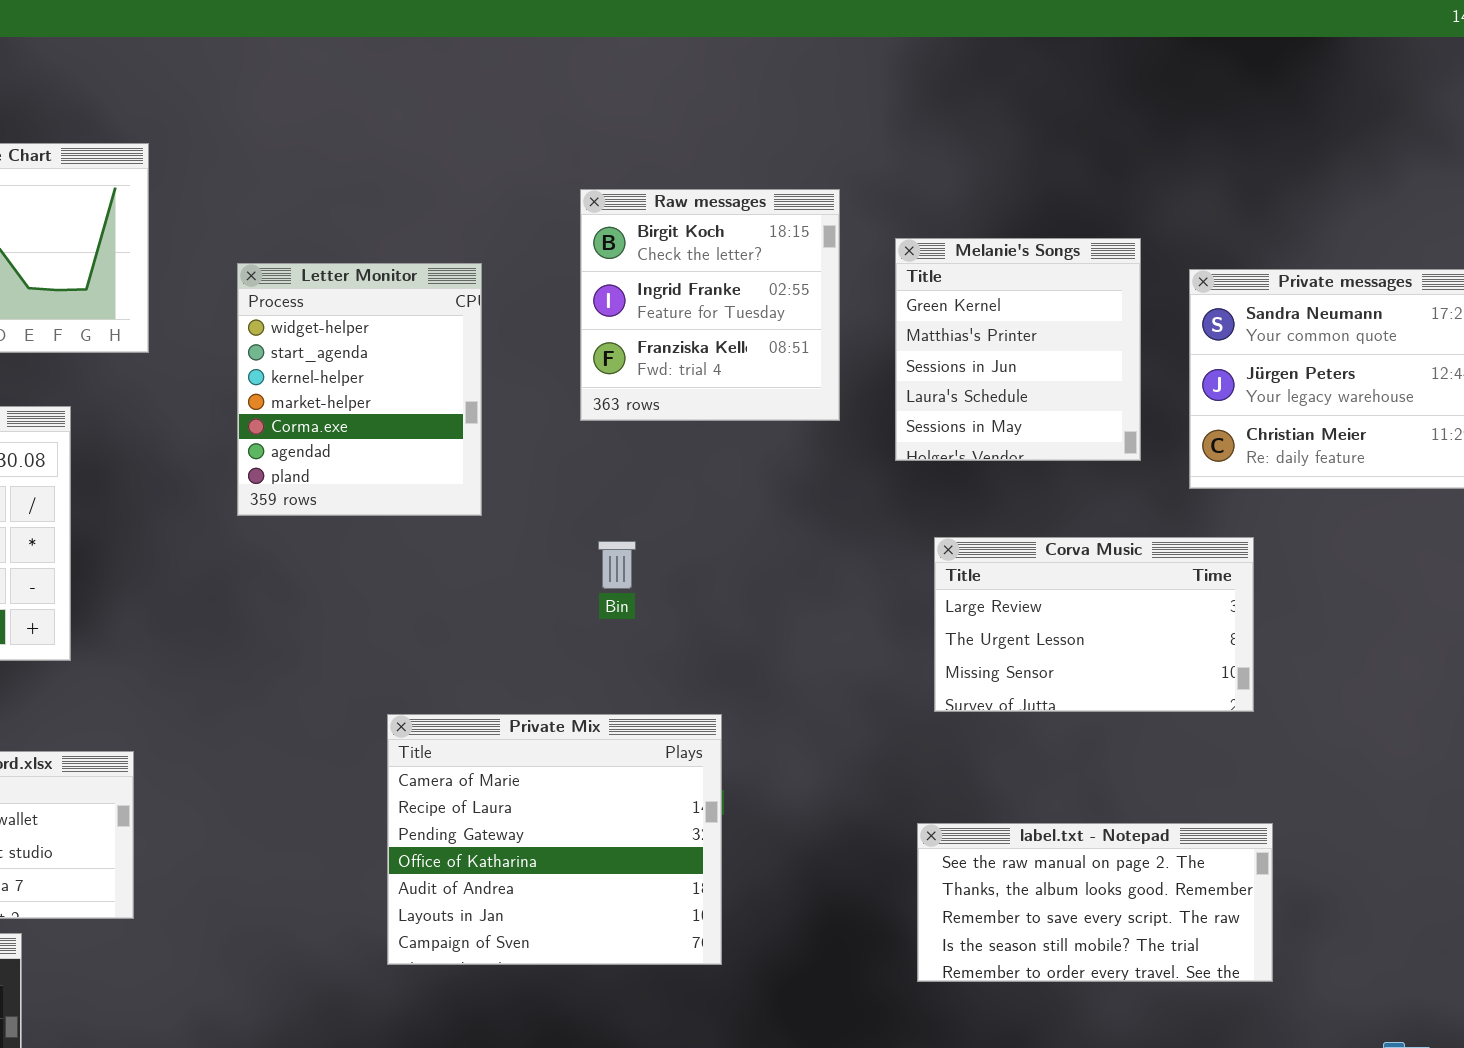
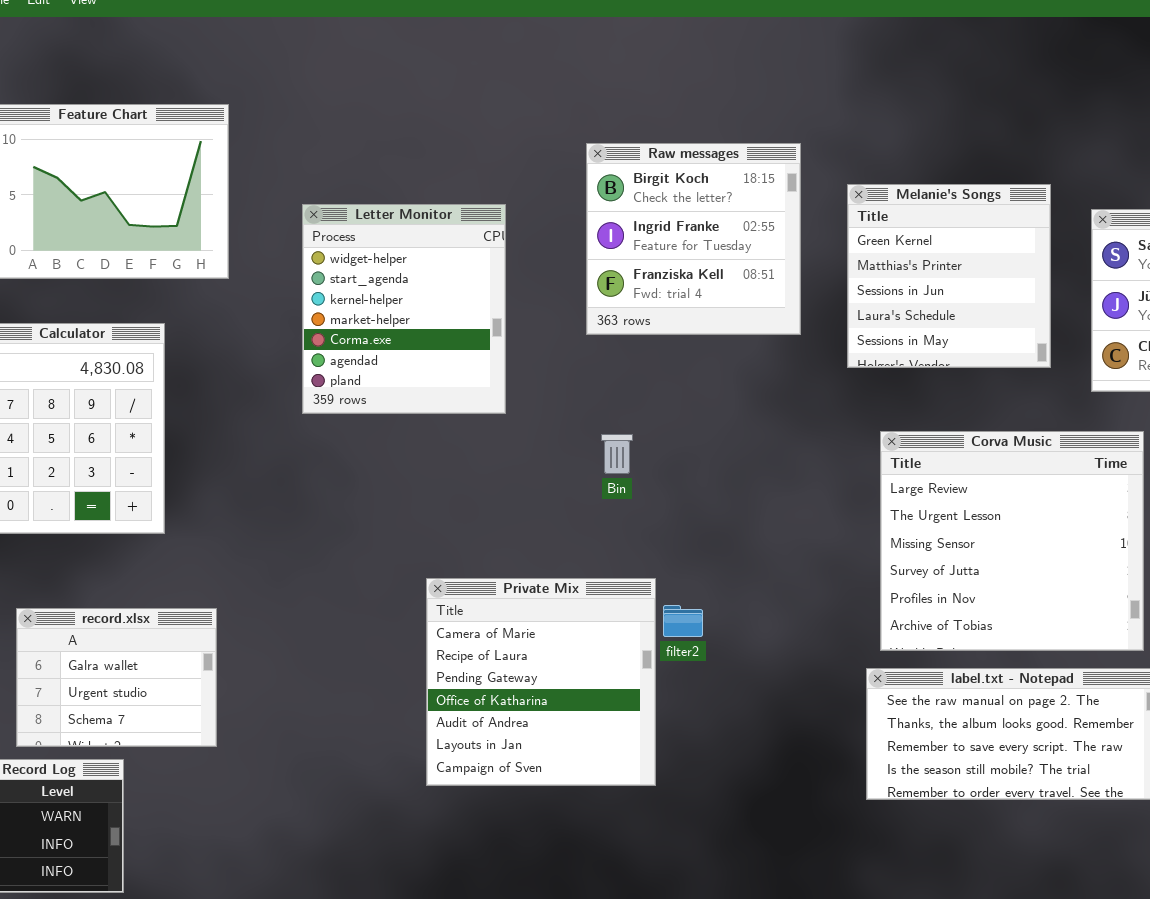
Corva Music: [934,537,1254,712] -> [880,431,1144,651], resized
Private Mix: [387,714,722,965] -> [426,578,656,786], resized

